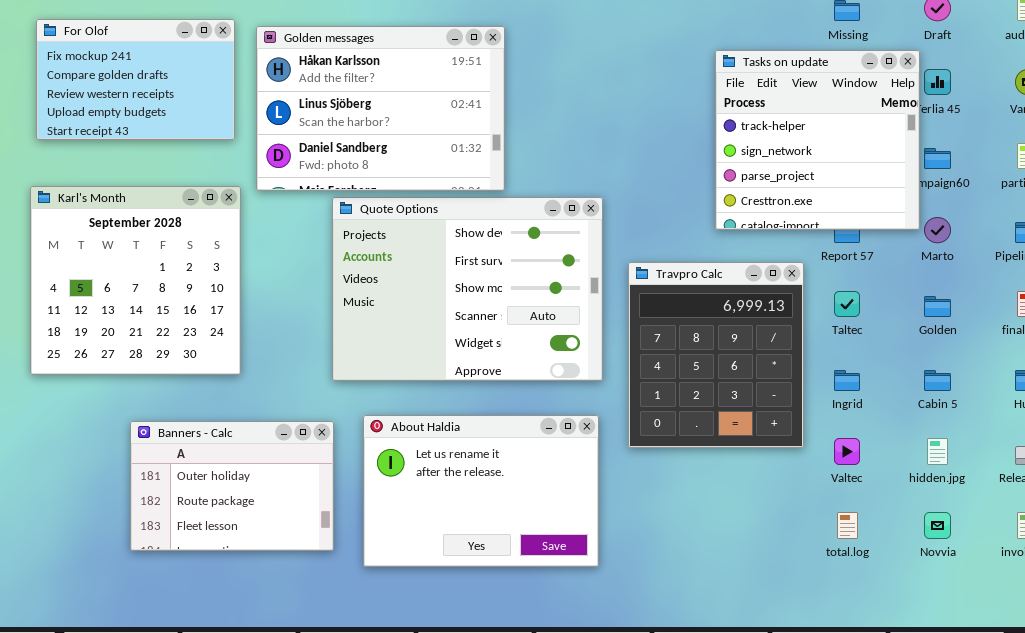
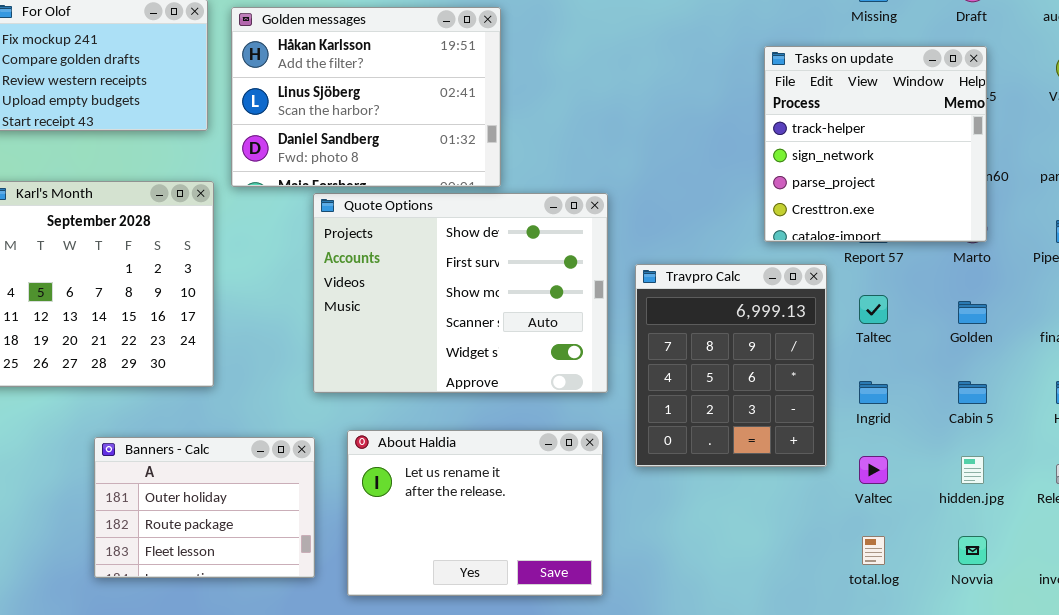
Tasks on update: [715,50,920,230] -> [764,46,987,242], moved

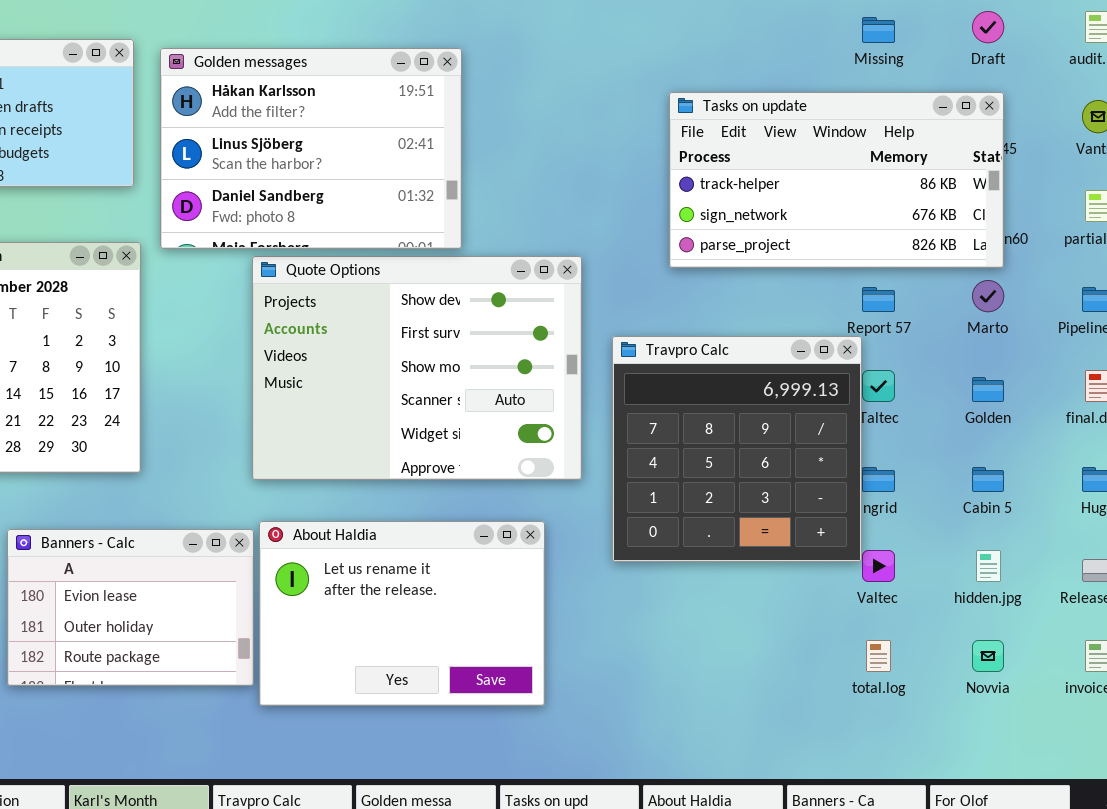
Tasks on update: [764,46,987,242] -> [669,92,1004,268], resized
Travpro Calc: [635,264,827,467] -> [612,336,862,562], resized
About Haldia: [347,430,603,596] -> [259,521,545,706], moved
Banners - Calc: [94,437,315,578] -> [7,529,254,686], scrolled up 1 row

